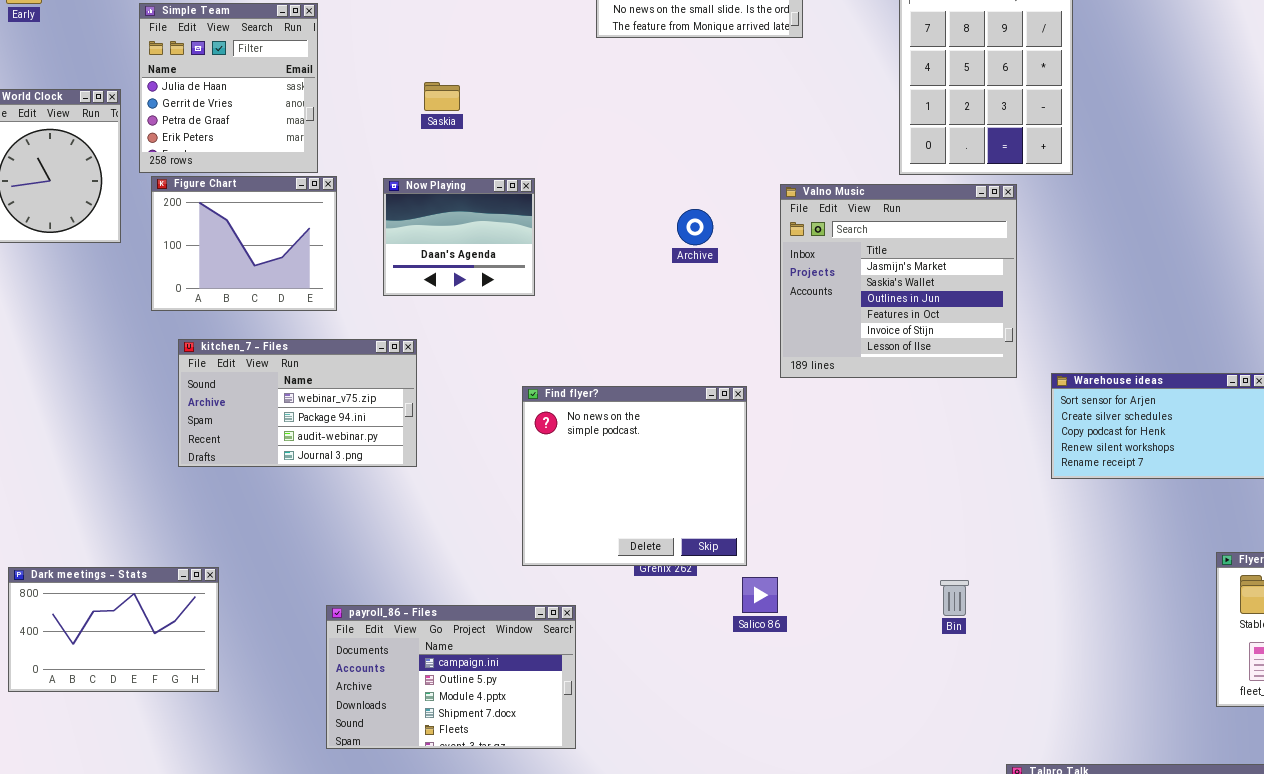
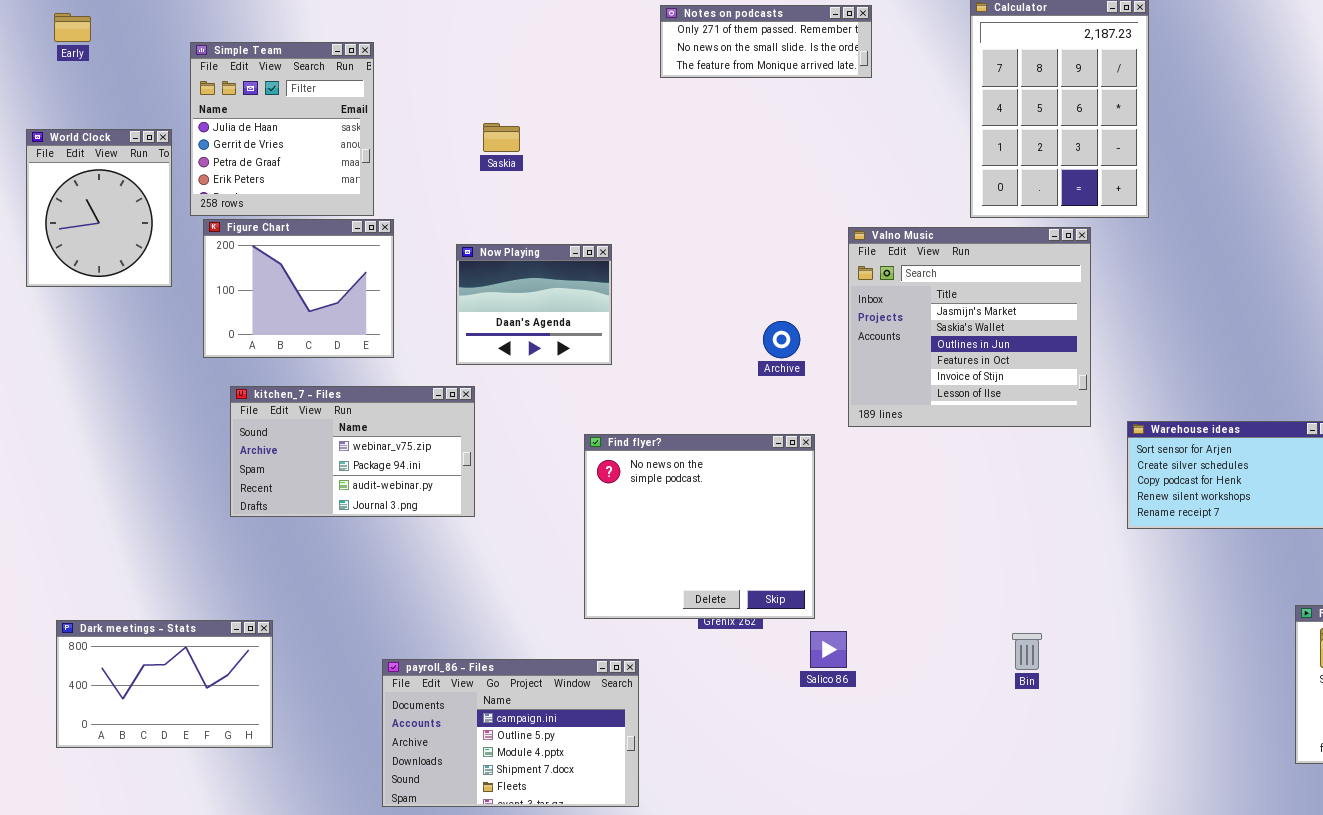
Now Playing: [383,178,535,296] -> [456,244,612,365], moved
Archive: [677,209,713,245] -> [763,321,800,358], moved

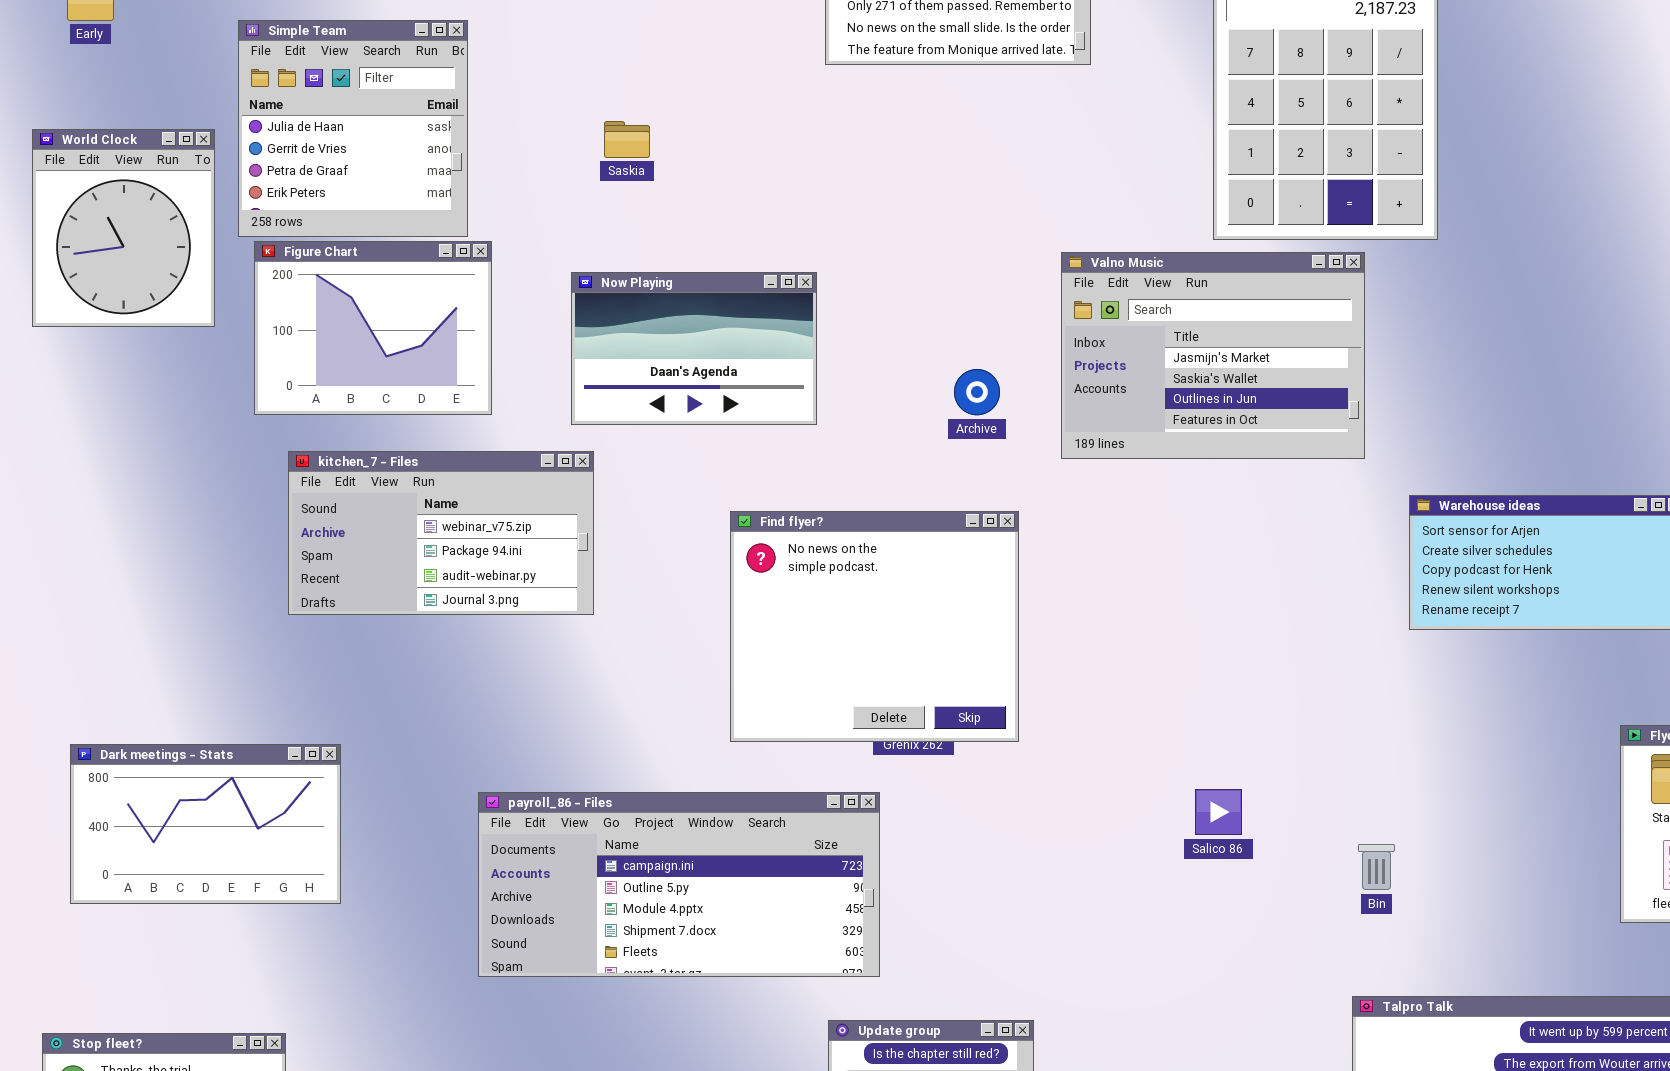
Valno Music: [848,227,1091,427] -> [1061,252,1365,459], resized
Now Playing: [456,244,612,365] -> [571,272,817,425], resized
Salico 86: [810,631,847,668] -> [1195,789,1242,835], moved
Bin: [1012,633,1042,670] -> [1358,844,1395,890], moved
payroll_86 - Files: [382,659,639,807] -> [478,792,880,977], resized

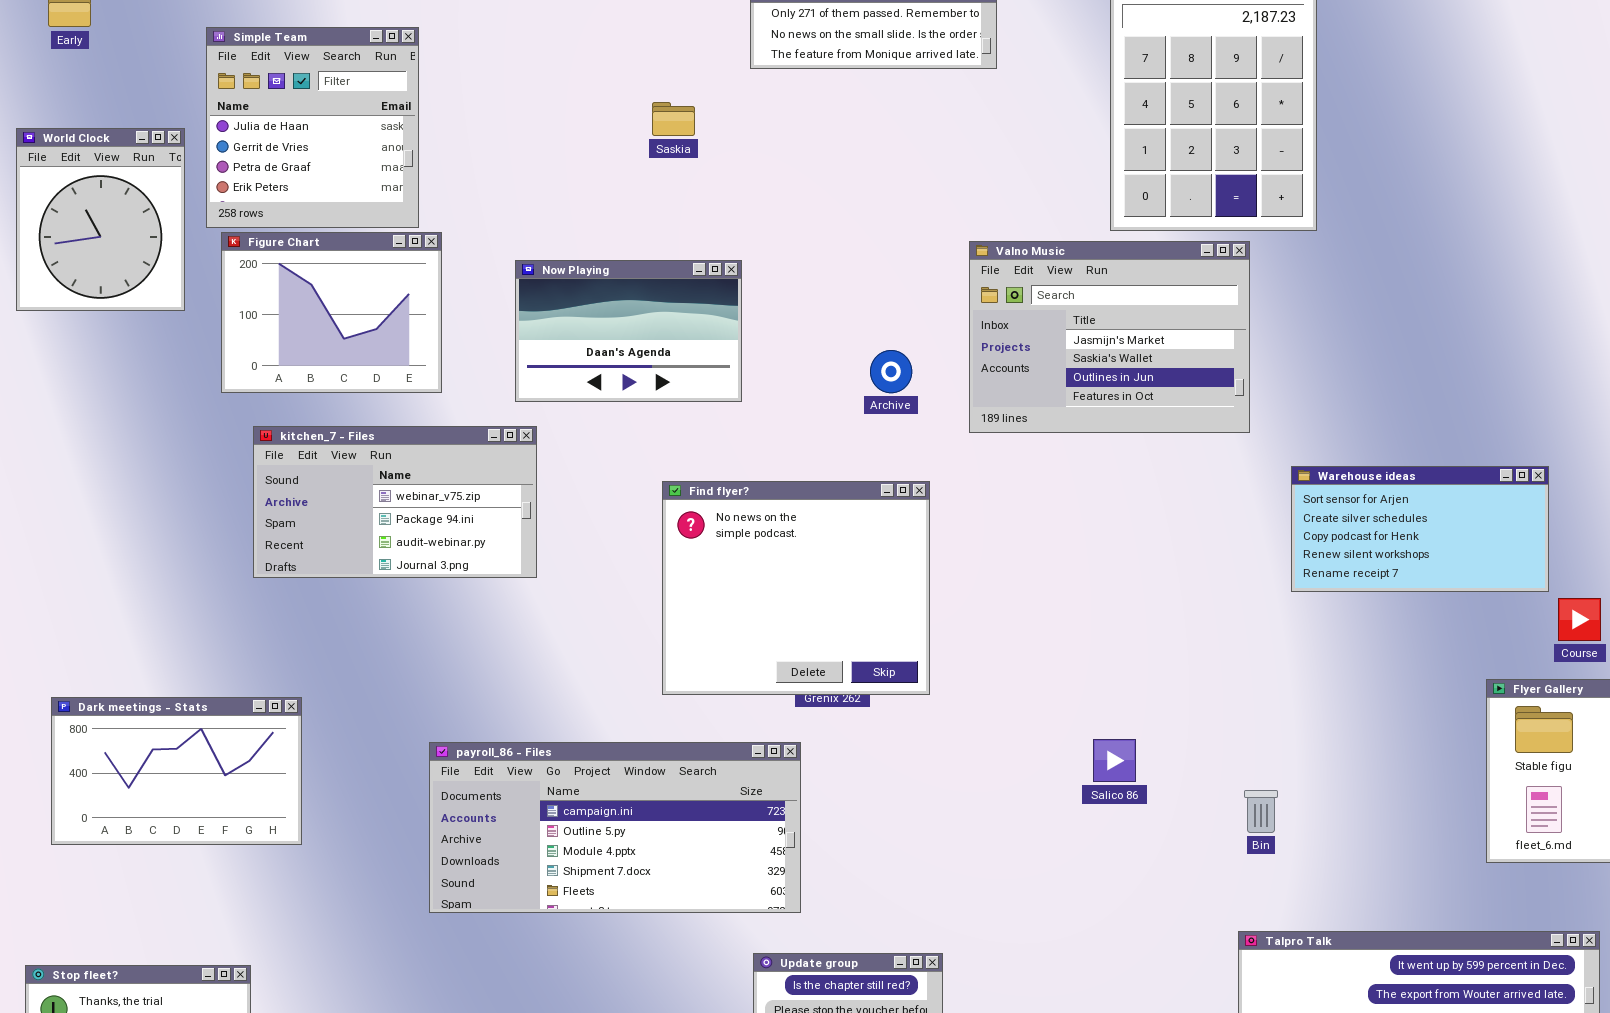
Saskia: [604,121,650,158] -> [652,102,695,136], moved

